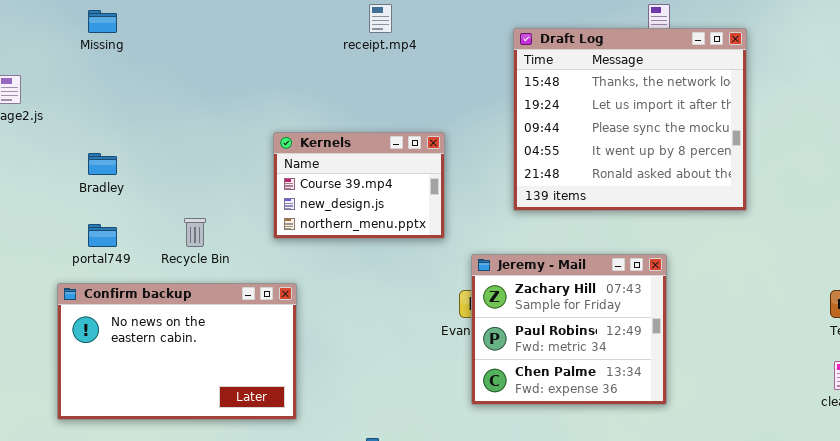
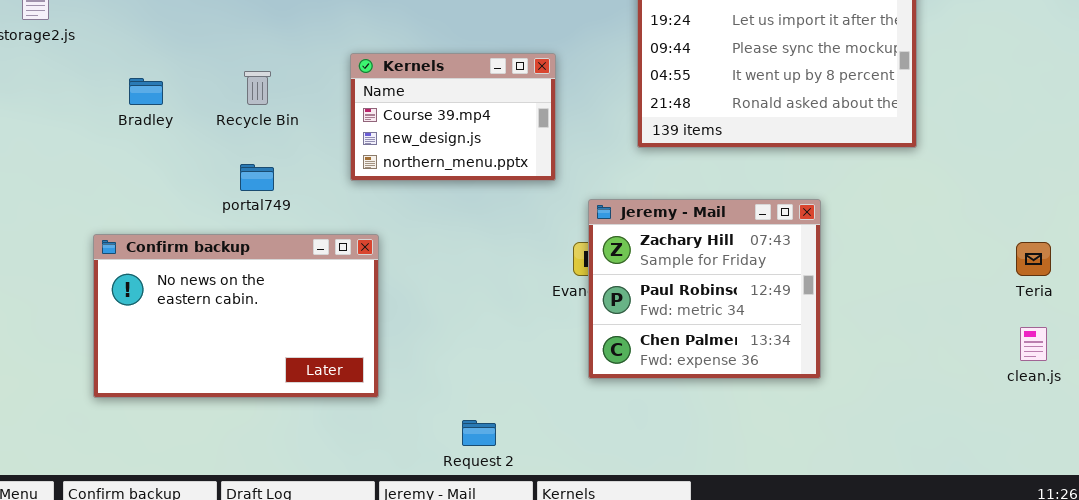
Recycle Bin: [184,218,206,247] -> [244,71,271,105], moved
portal749: [88,224,117,247] -> [240,164,274,191], moved

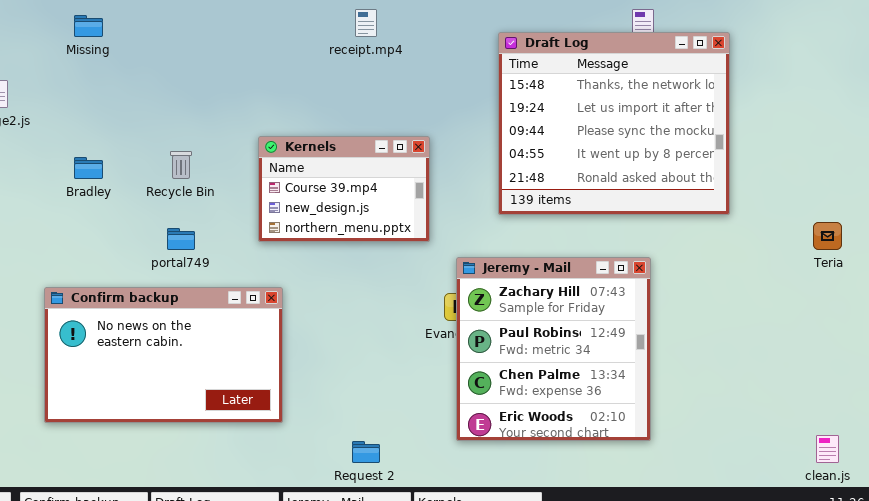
Jeremy - Mail: [588,199,821,379] -> [456,257,651,441], resized
Teria: [1016,242,1051,276] -> [813,222,842,250], moved
clean.js: [1020,327,1047,361] -> [816,435,839,463], moved

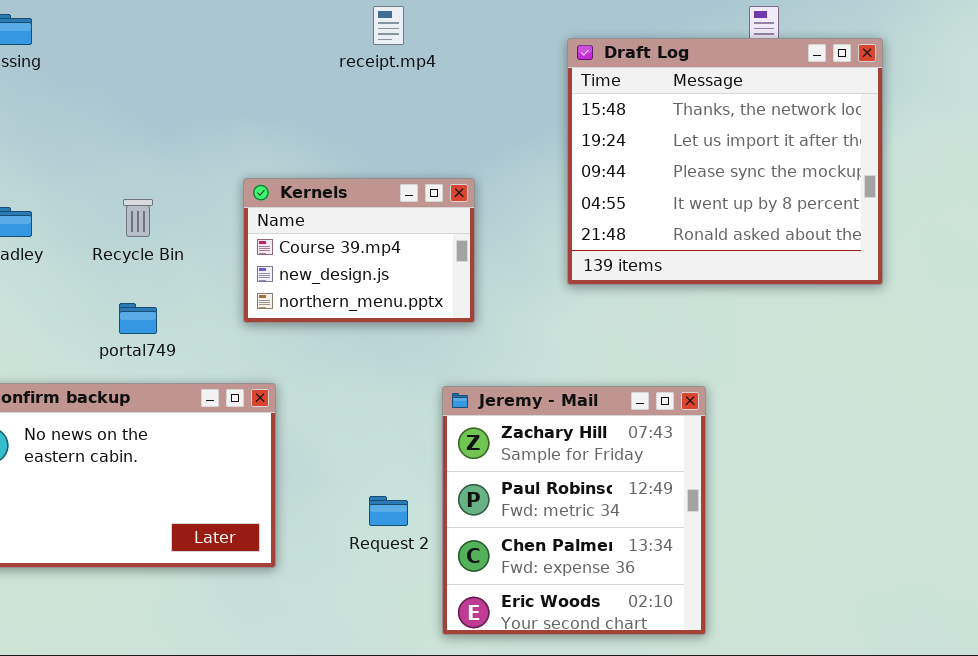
Jeremy - Mail: [456,257,651,441] -> [442,386,706,635], moved
Request 2: [352,441,380,463] -> [369,496,408,526], moved

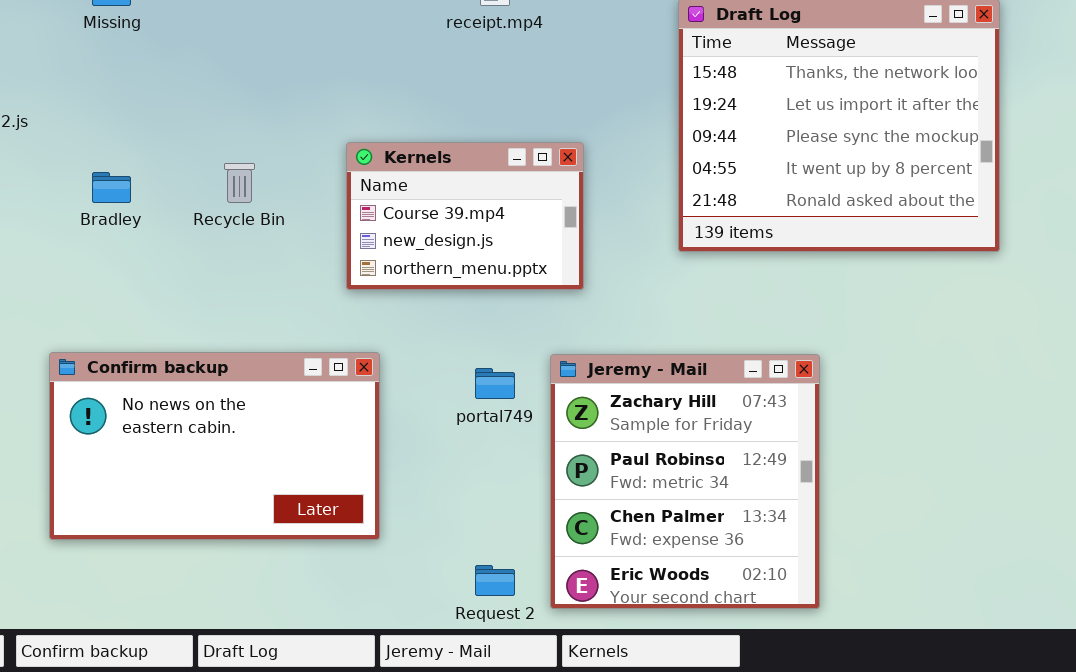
portal749: [119,303,157,334] -> [475,368,515,399], moved
Request 2: [369,496,408,526] -> [475,565,515,596], moved

